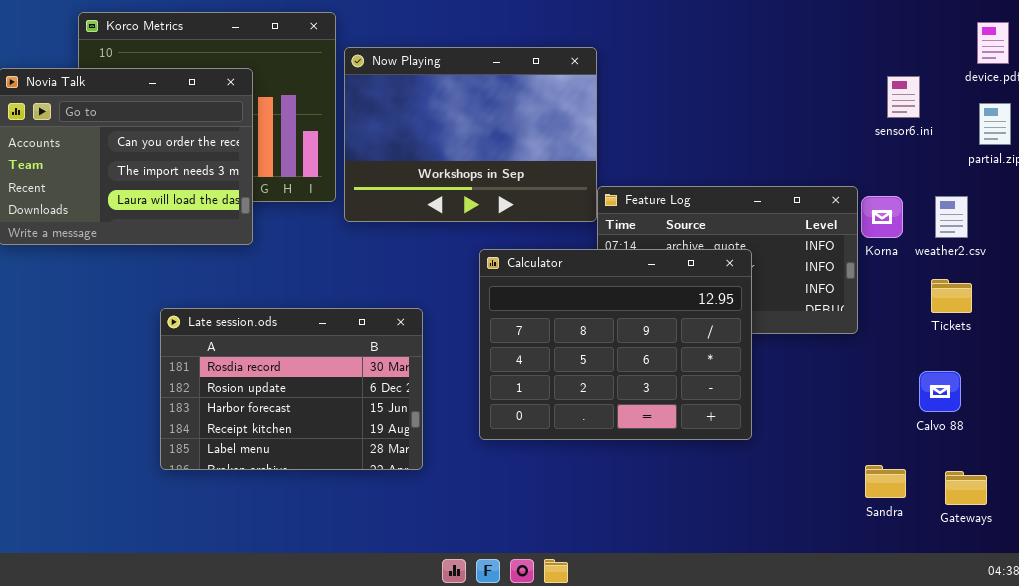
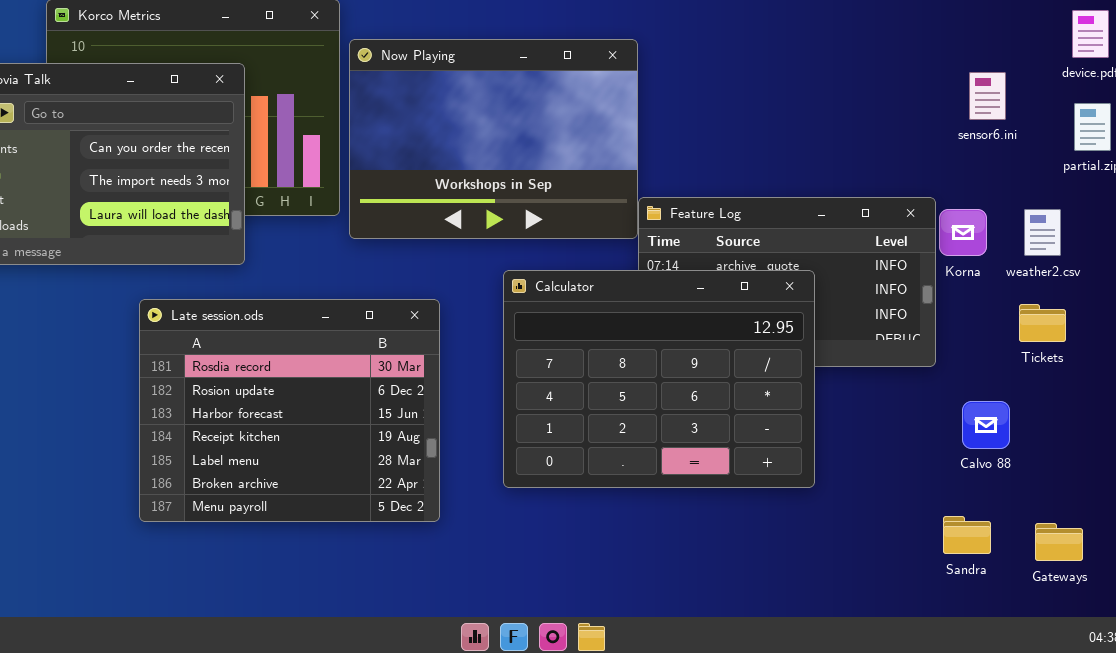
Late session.ods: [160,308,423,470] -> [139,299,440,522], resized
Calvo 88: [919,371,961,412] -> [962,401,1010,449], moved

